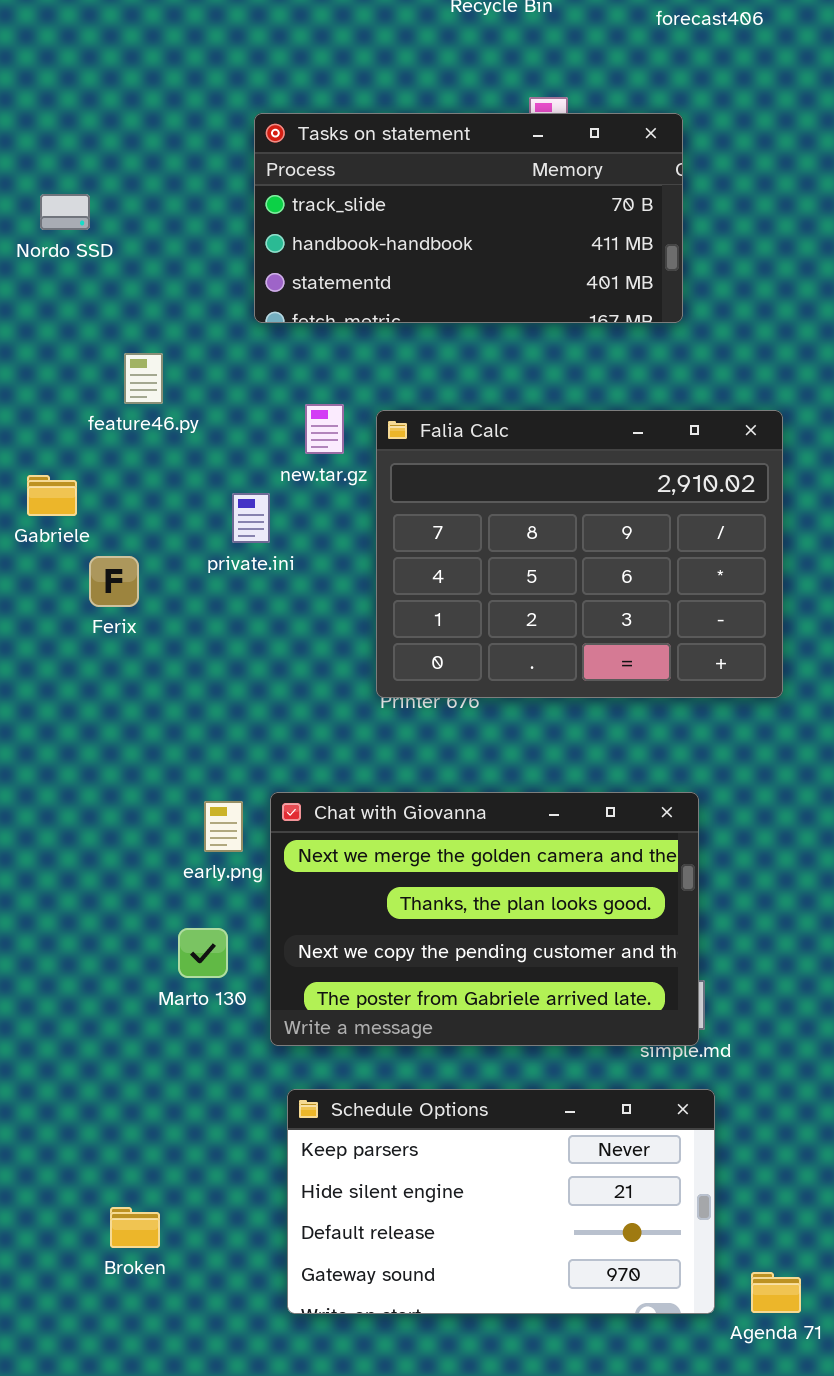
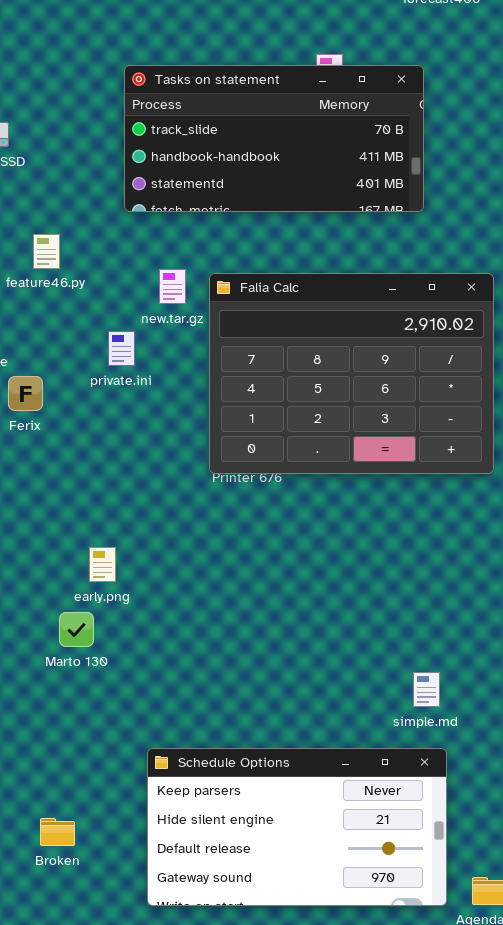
Chat with Giovanna: [270,792,699,1046] -> none, closed
Marto 130: [178,928,228,978] -> [59,612,94,647], moved
Broken: [110,1207,160,1248] -> [40,818,75,846], moved

